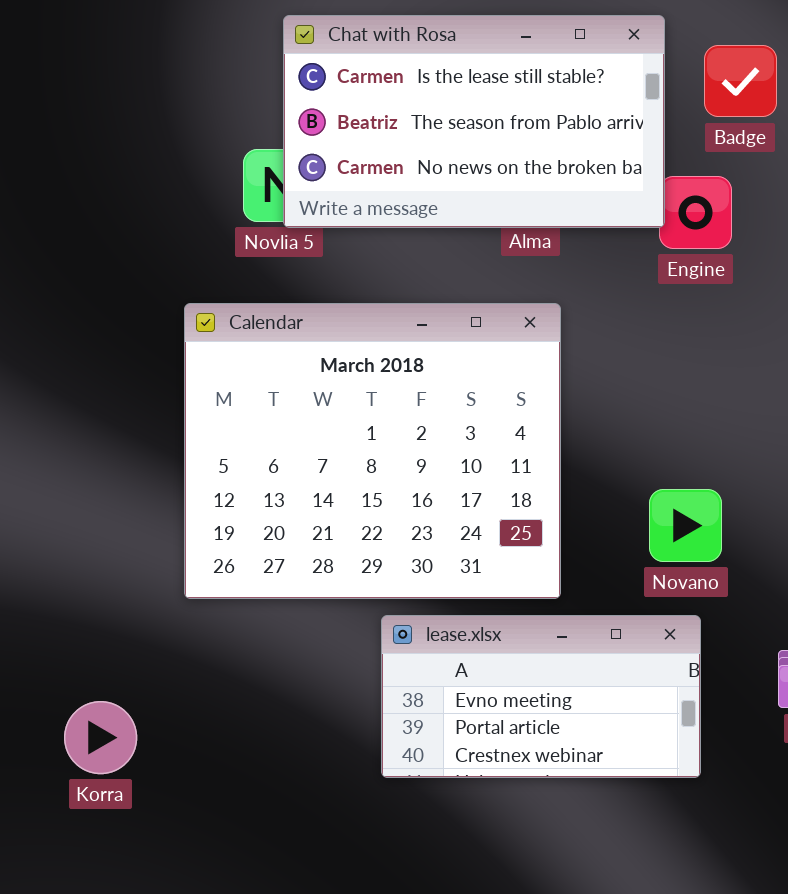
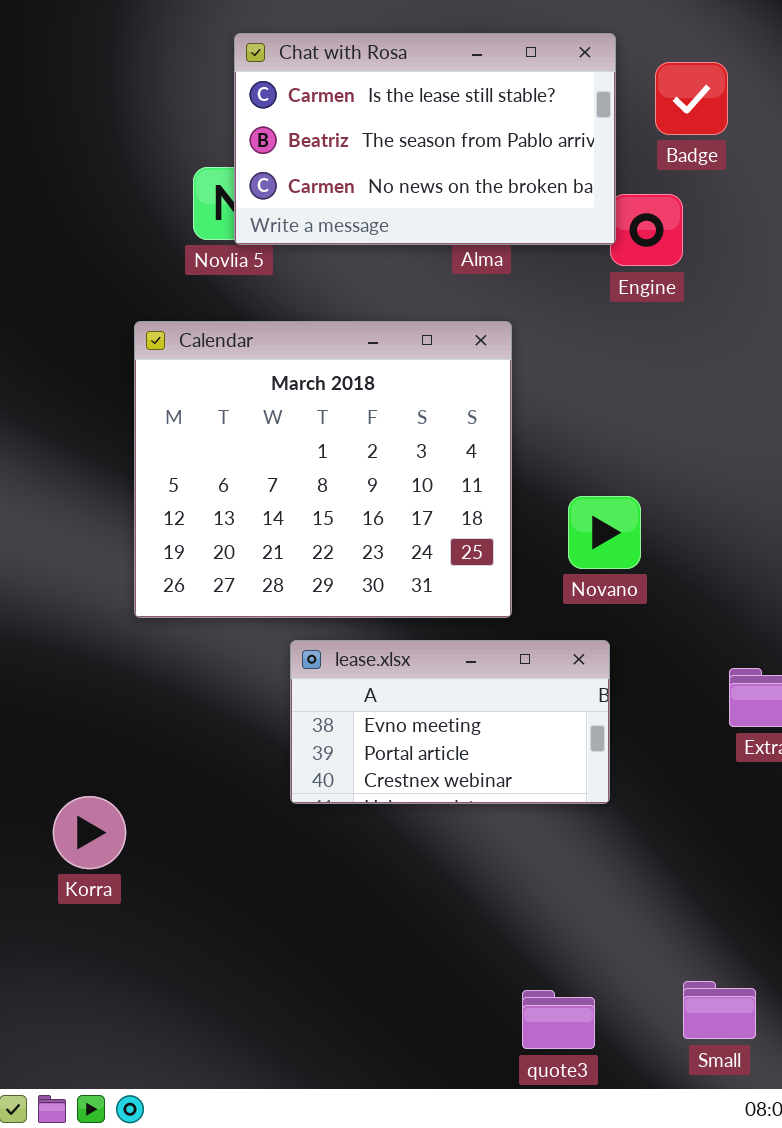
Novano: [649,489,722,562] -> [568,496,641,569], moved
lease.xlsx: [381,615,701,778] -> [290,640,610,804], moved
Korra: [64,701,137,774] -> [53,796,126,869], moved

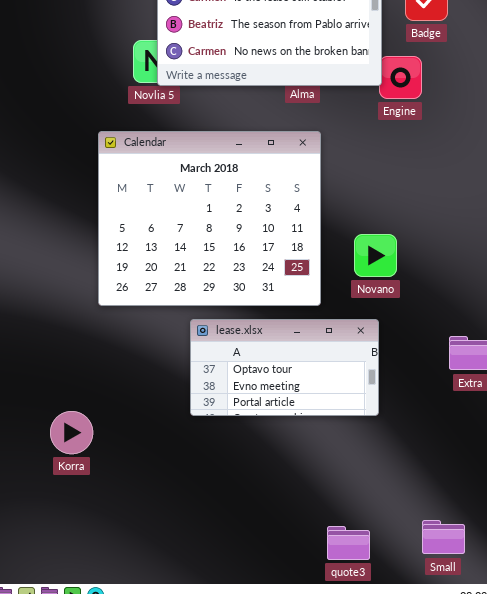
lease.xlsx: [290,640,610,804] -> [190,319,379,416], scrolled up 1 row

